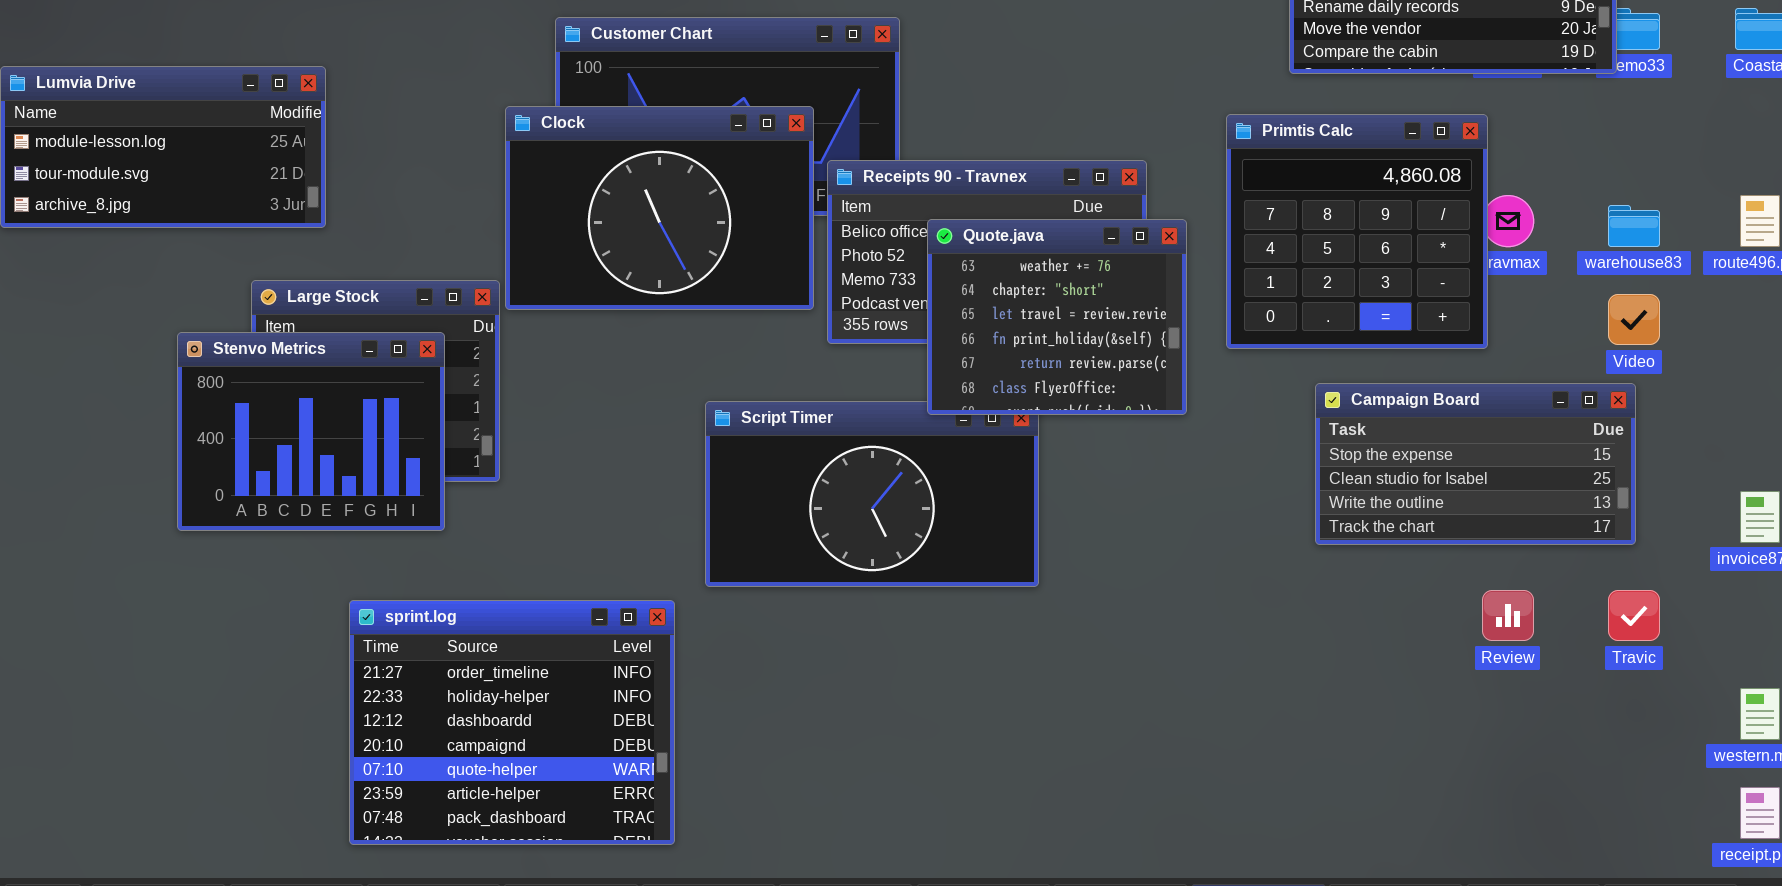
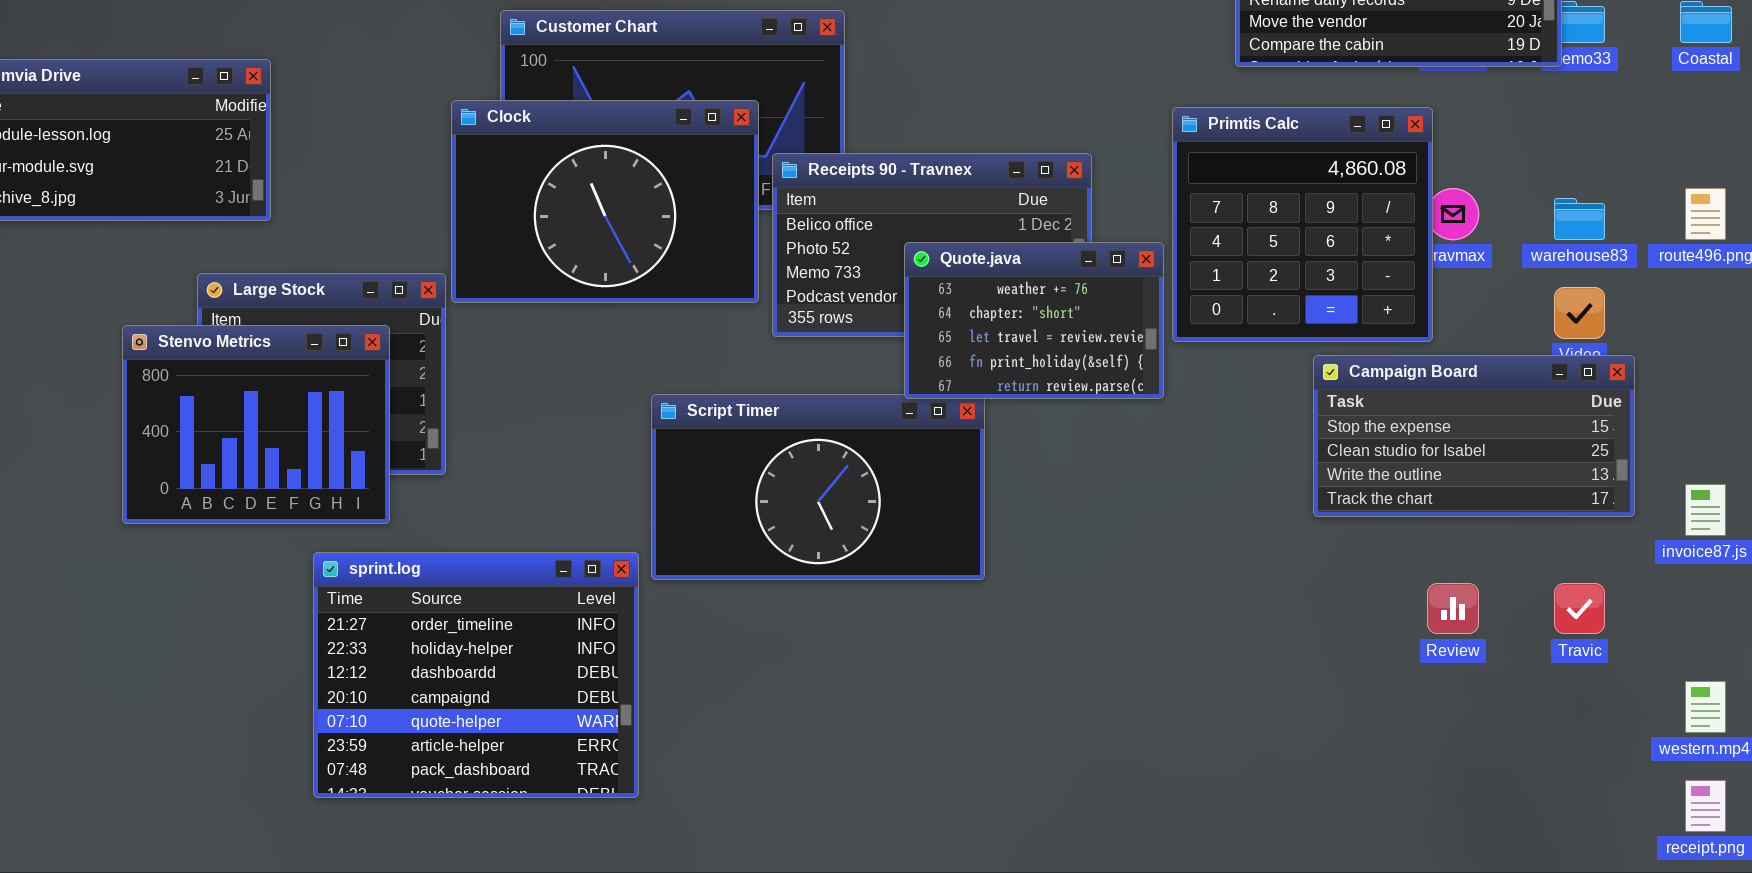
Quote.java: [927,219,1187,415] -> [904,242,1164,399], moved, resized
Campaign Board: [1315,383,1636,545] -> [1313,355,1635,517], moved
sprint.log: [349,600,675,845] -> [313,552,639,798], moved

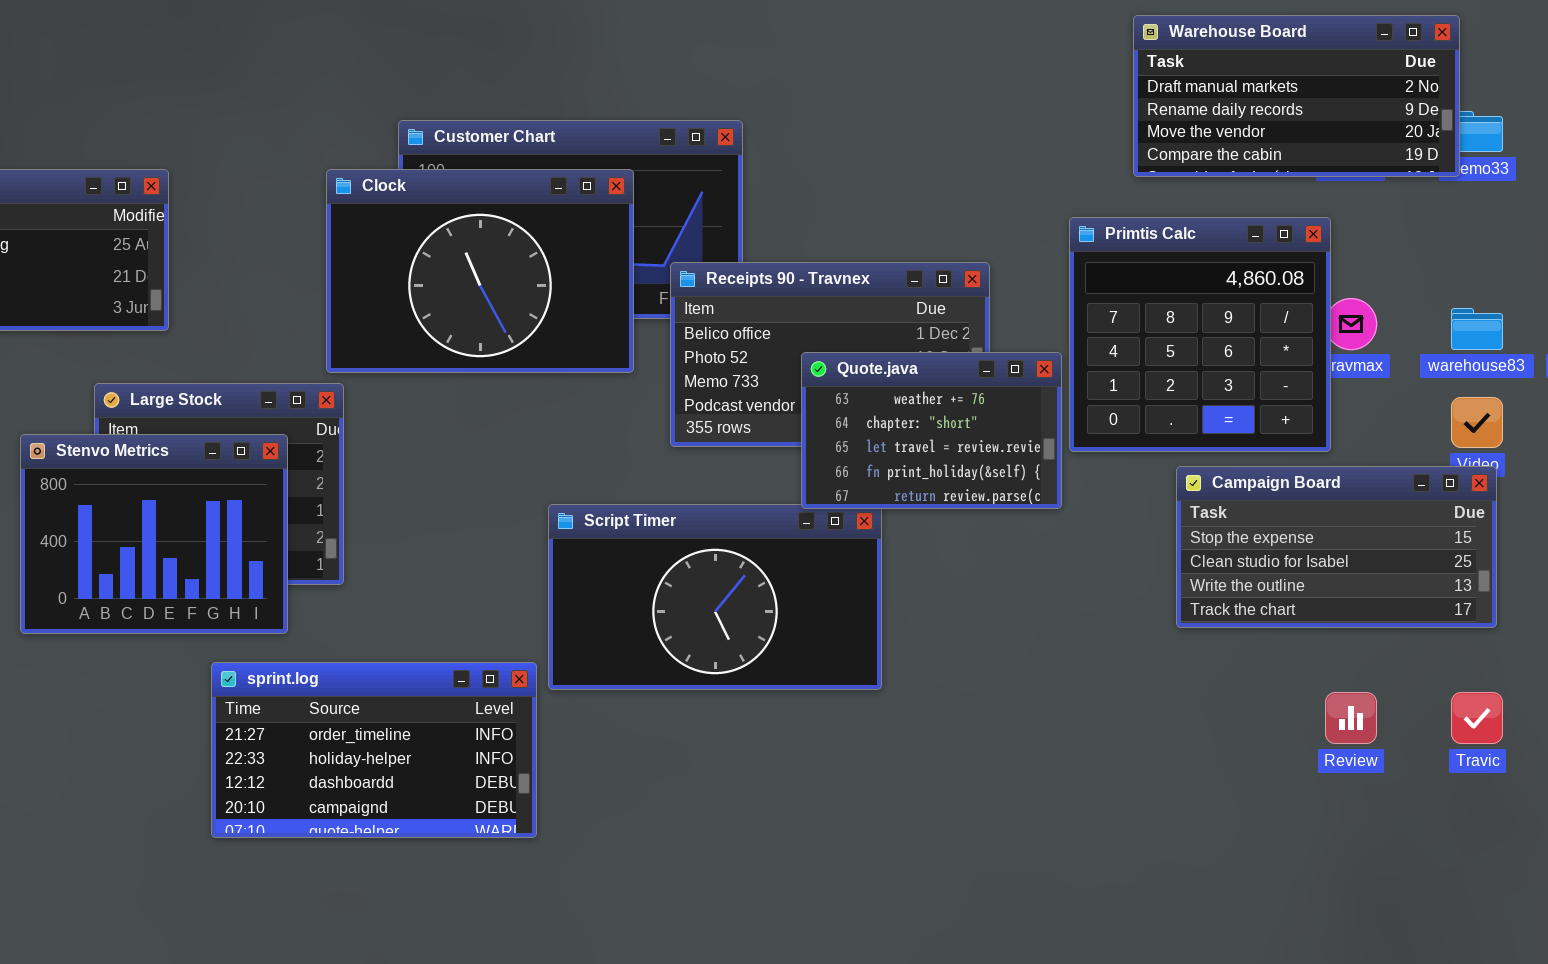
Clock: [451,100,759,303] -> [326,169,634,373], moved
Campaign Board: [1313,355,1635,517] -> [1176,466,1497,628], moved
sprint.log: [313,552,639,798] -> [211,662,537,838], resized

